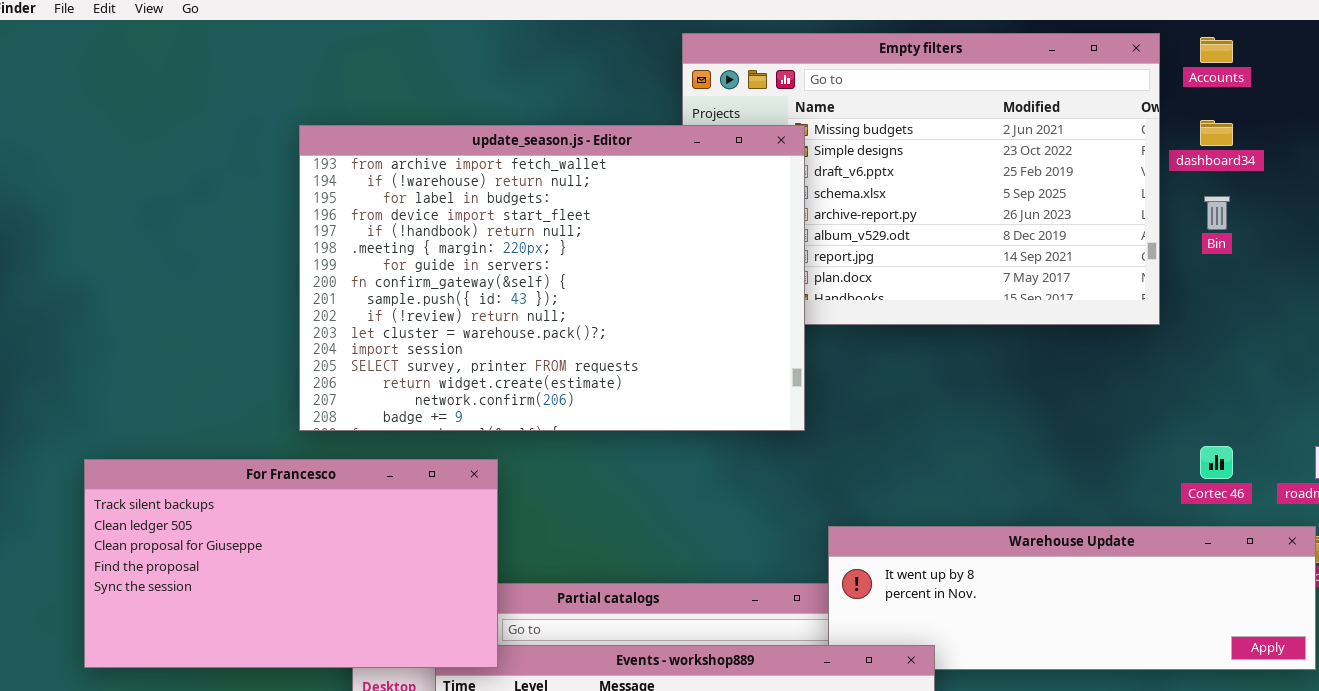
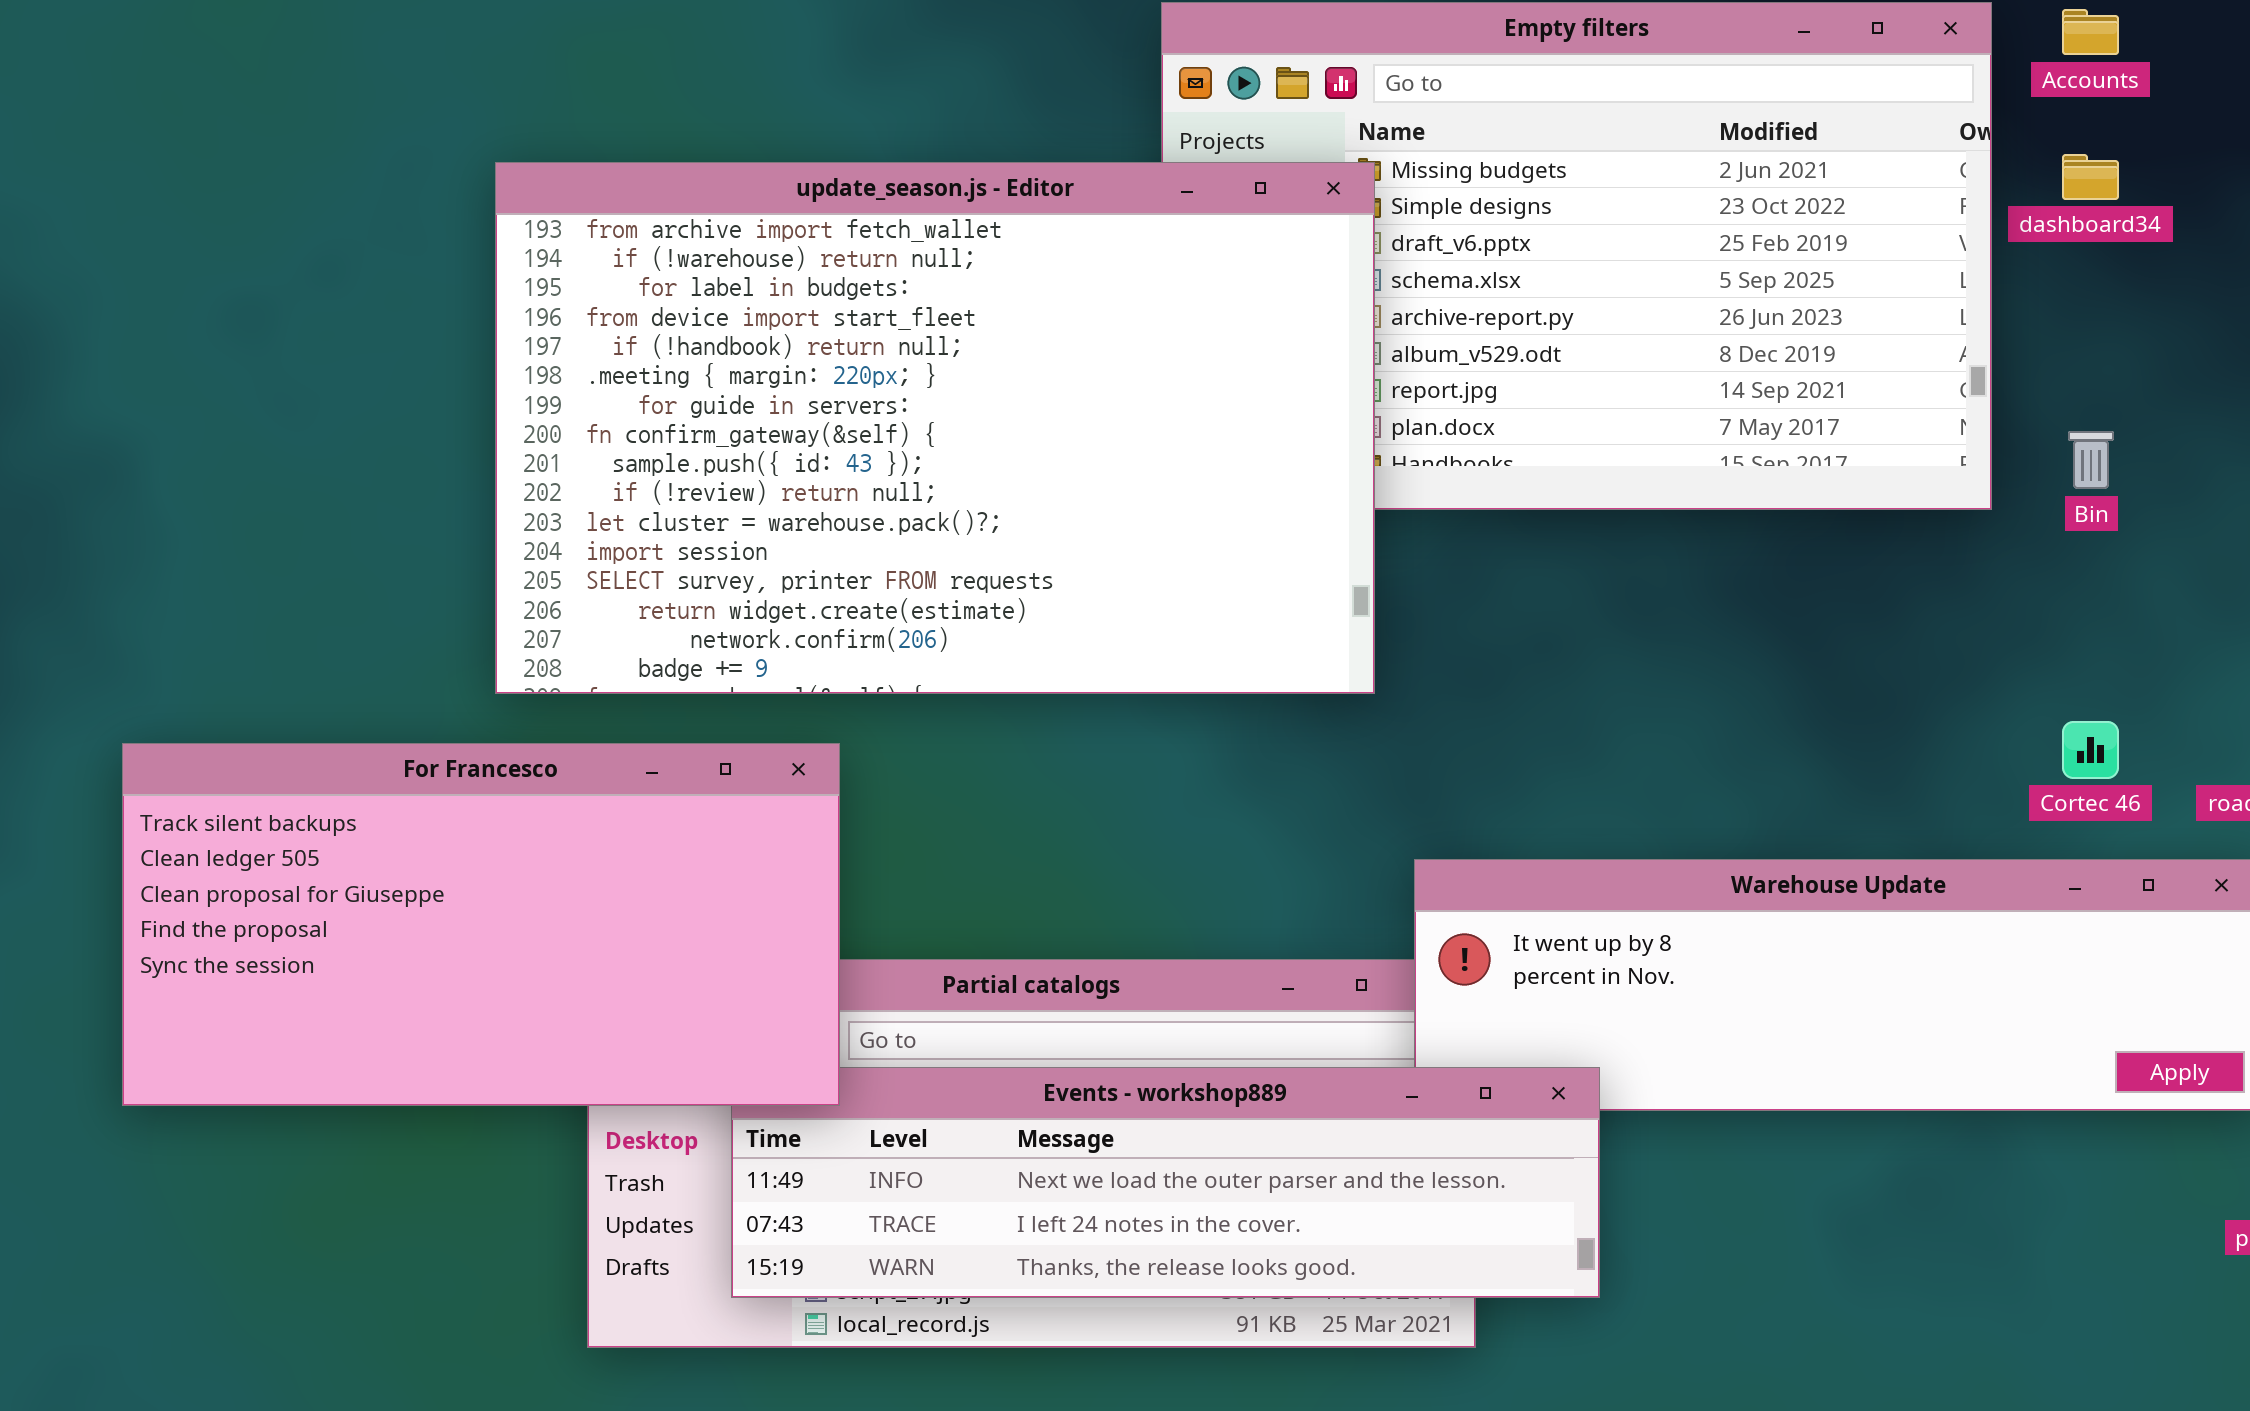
Bin: [1204,196,1230,230] -> [2068,431,2114,489], moved

